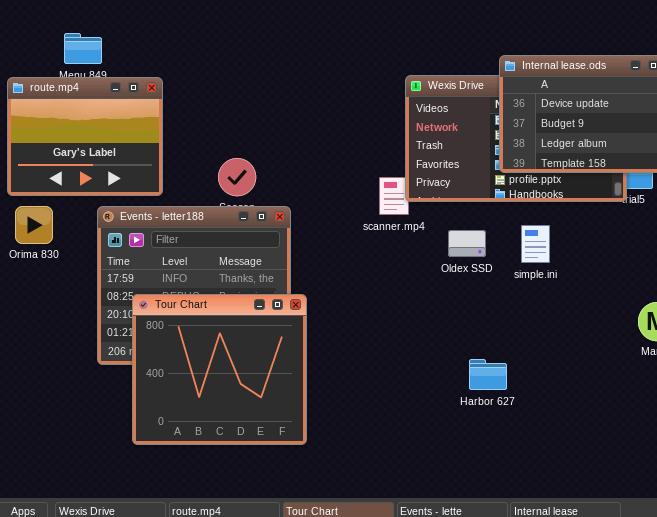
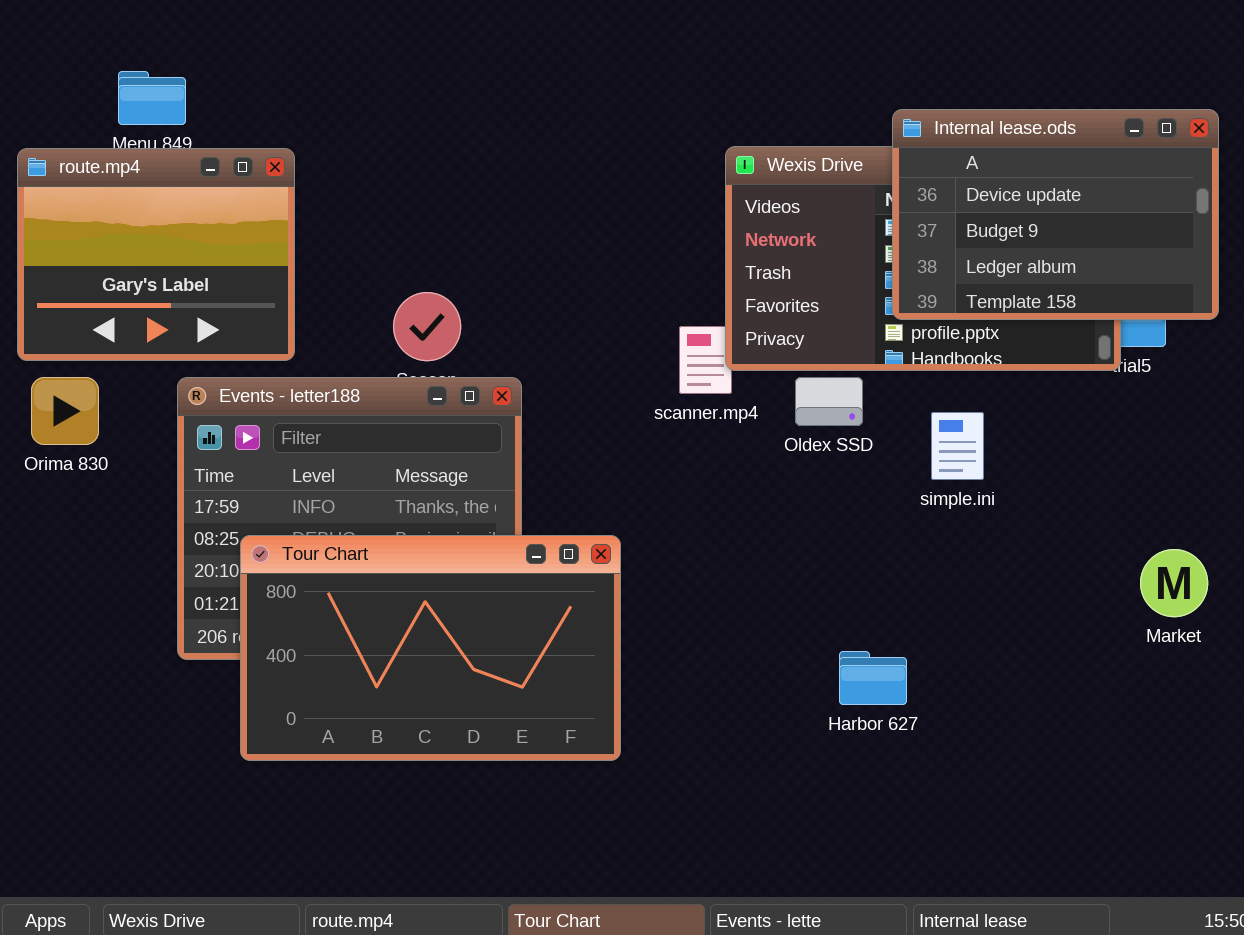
Oldex SSD: [448,230,486,257] -> [795,377,863,426], moved
Tour Chart: [132,294,307,445] -> [240,535,621,761], resized

